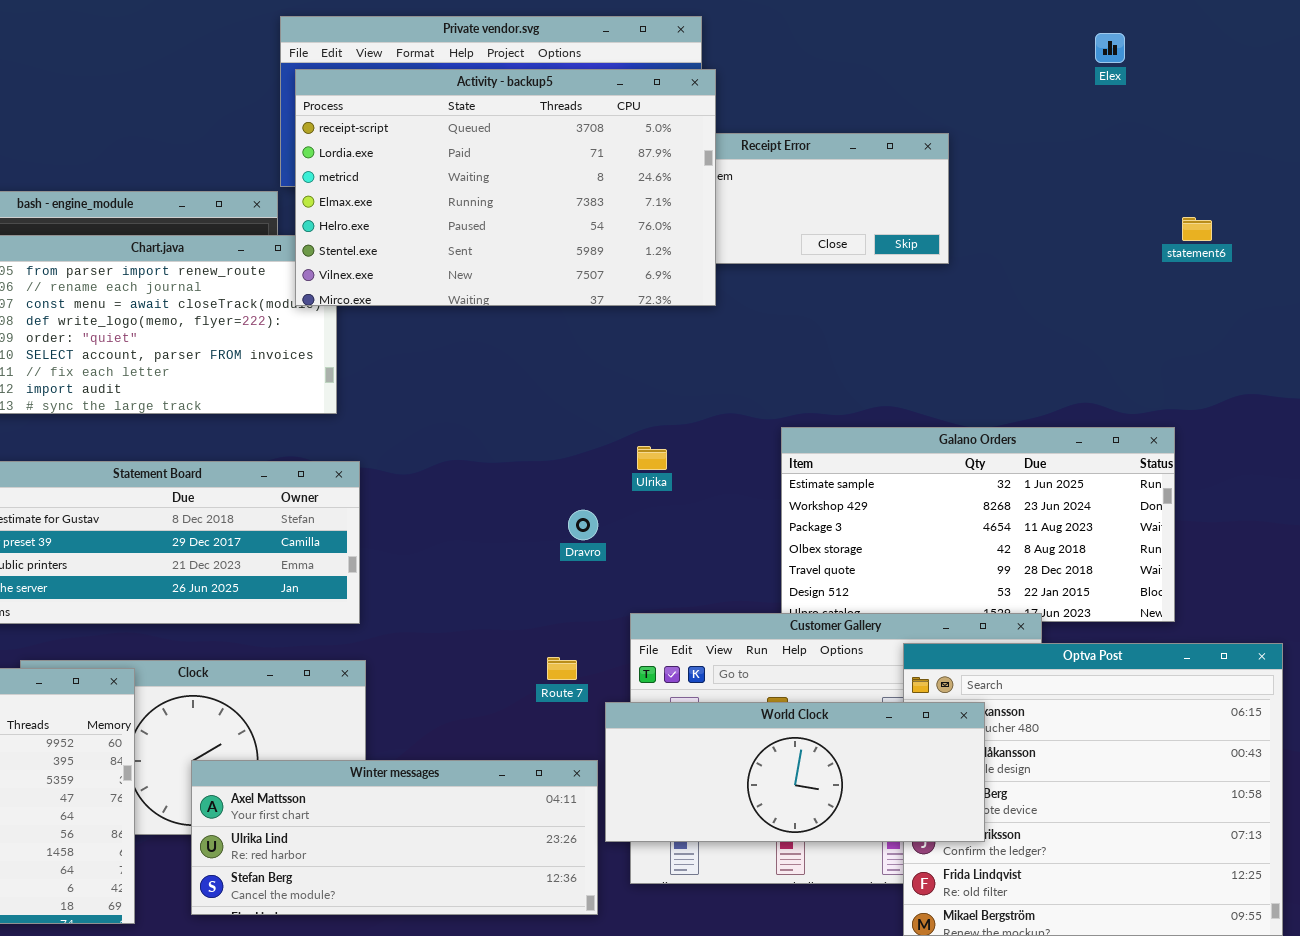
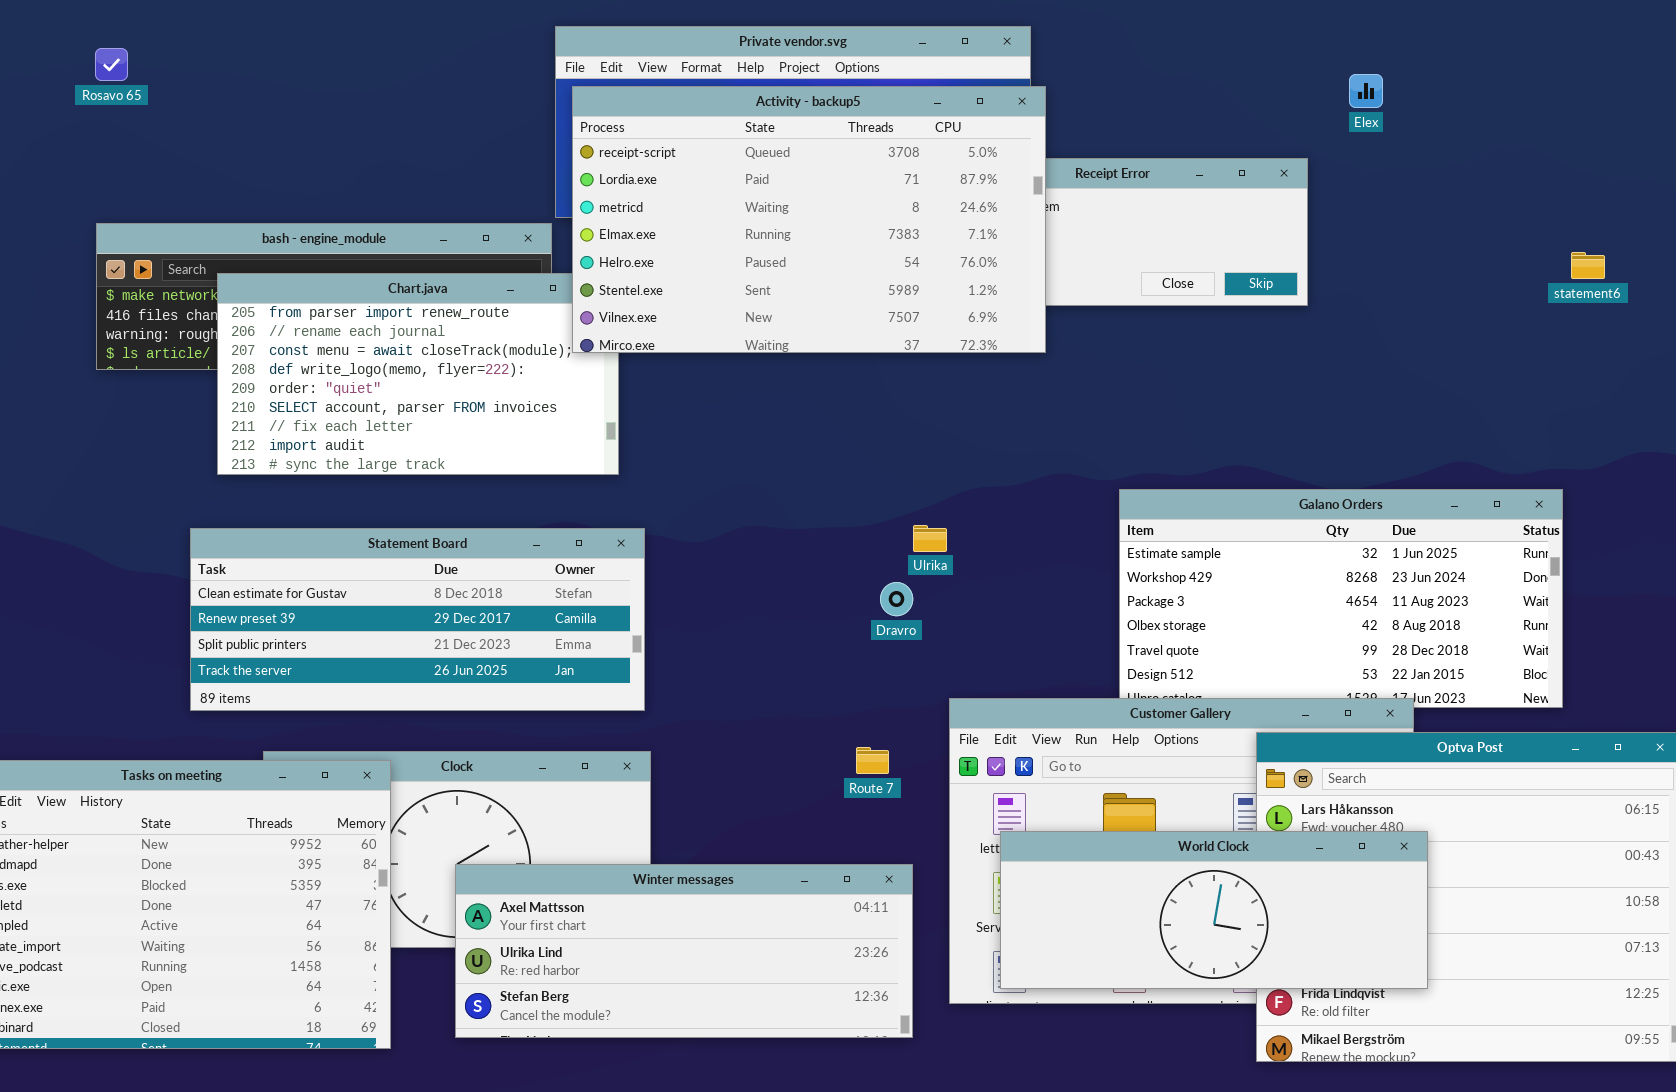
Elex: [1095,33,1125,63] -> [1349,74,1383,108], moved
Ulrika: [637,446,667,470] -> [913,525,947,552], moved
World Clock: [605,702,985,842] -> [1000,831,1428,989], moved

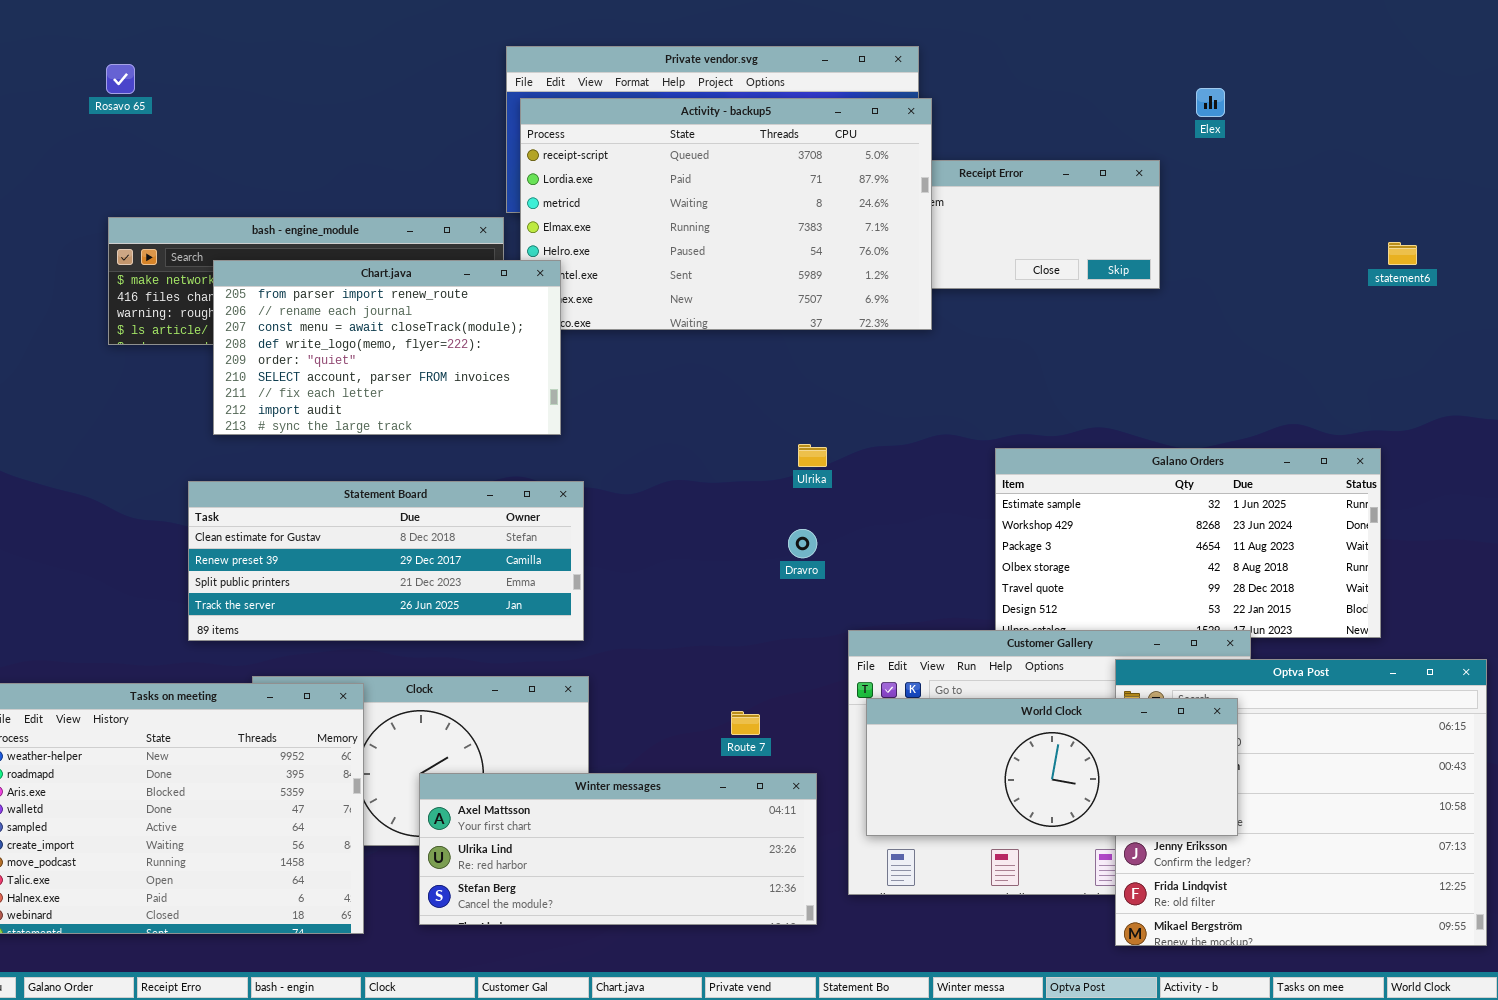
Chart.java: [217,273,619,475] -> [213,260,561,435], raised
Ulrika: [913,525,947,552] -> [798,444,827,467], moved
Route 7: [856,747,889,774] -> [731,711,760,735], moved
World Clock: [1000,831,1428,989] -> [866,698,1238,836], moved

